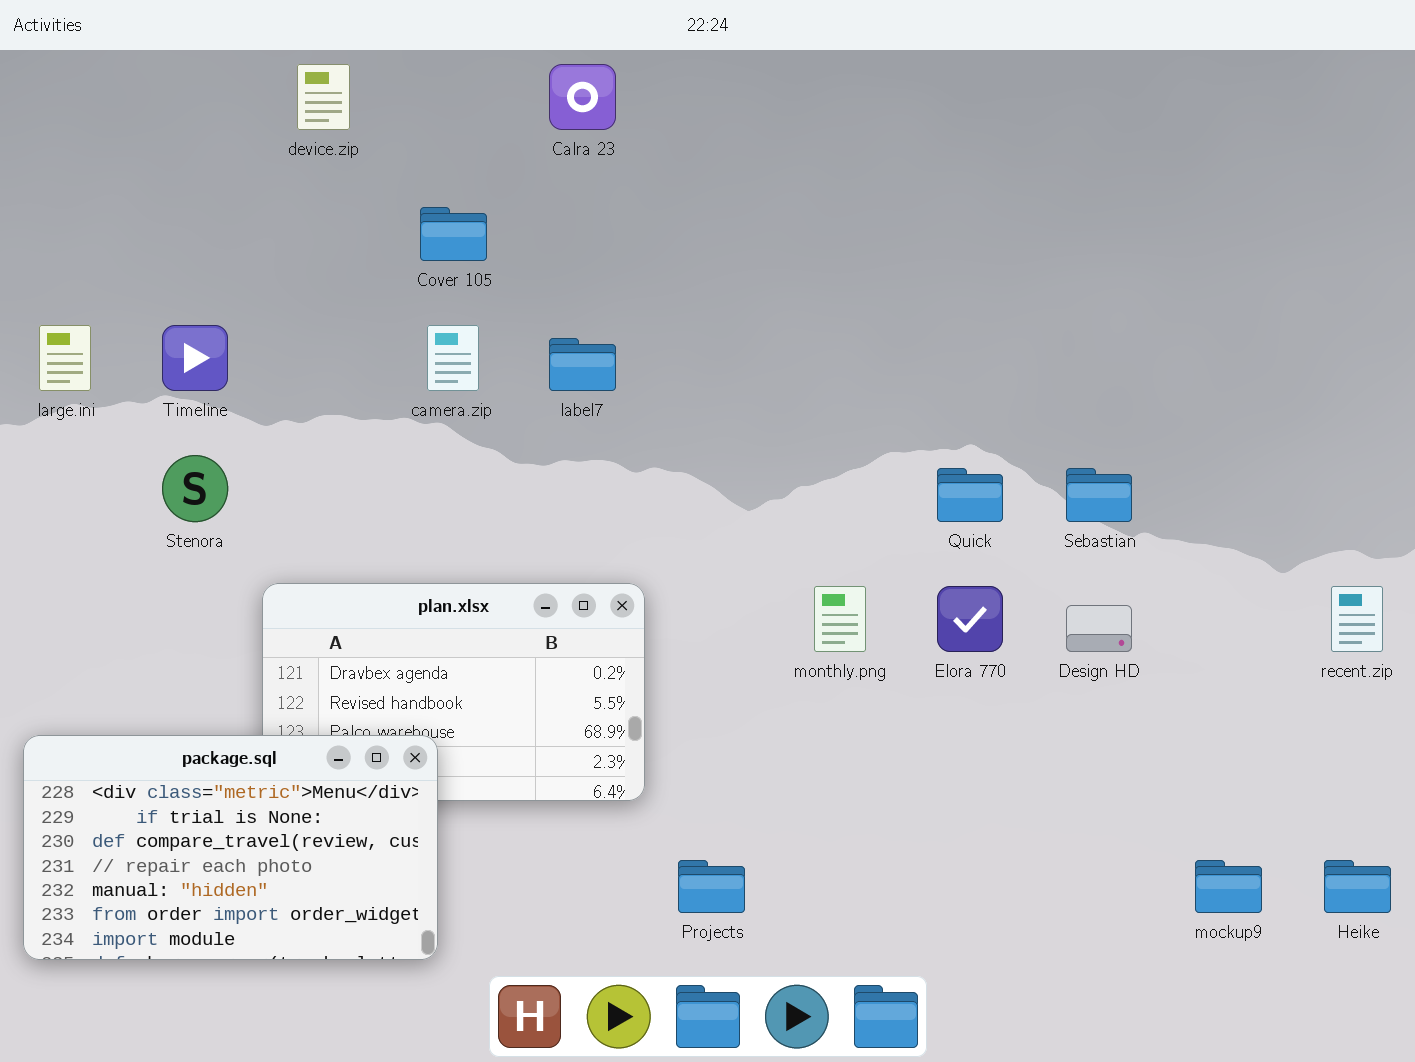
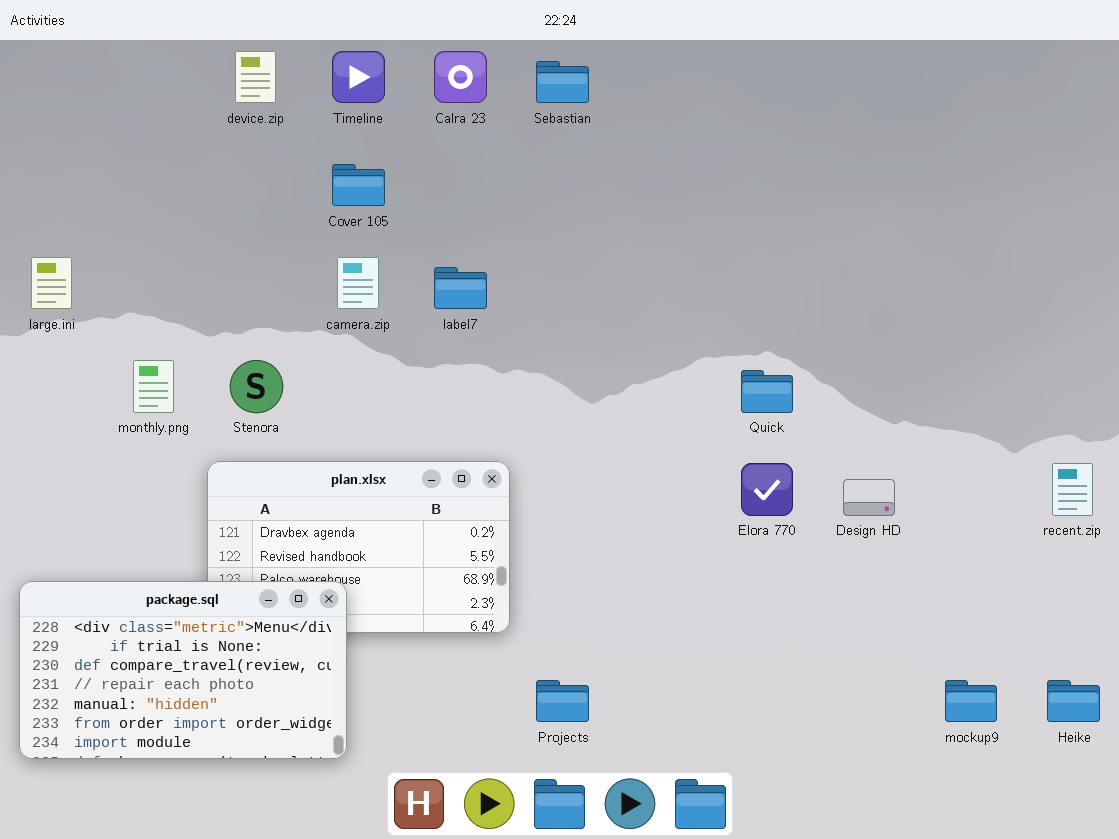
Timeline: [162,325,228,391] -> [332,51,385,103], moved
Stenora: [162,455,228,522] -> [230,360,283,413], moved
Sebastian: [1066,468,1132,522] -> [536,61,589,103], moved
monthly.png: [814,586,866,652] -> [133,360,174,413], moved

